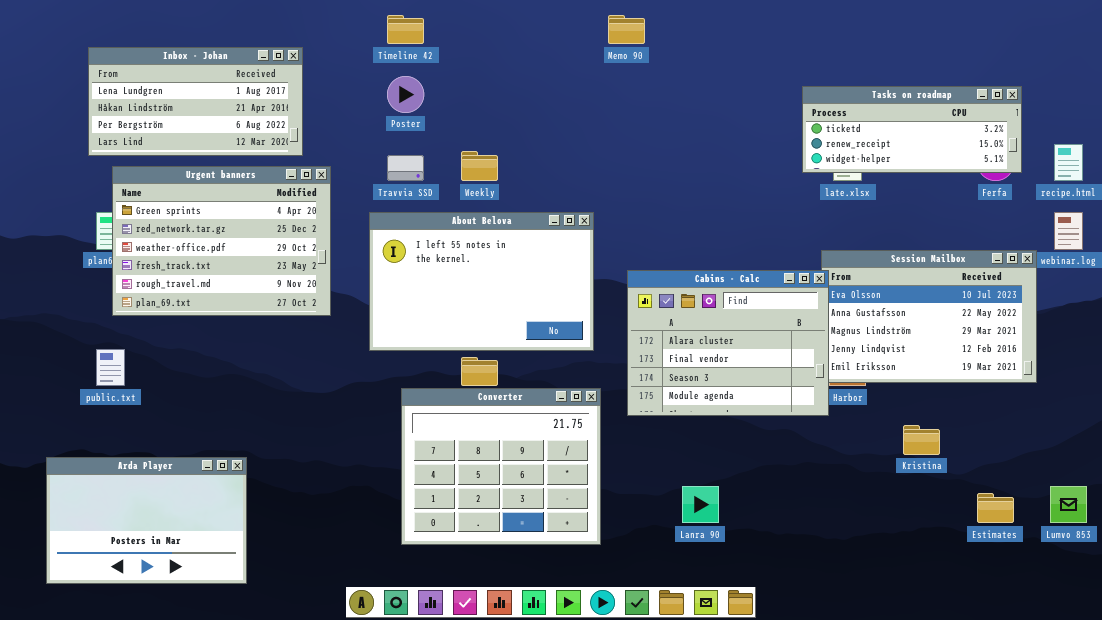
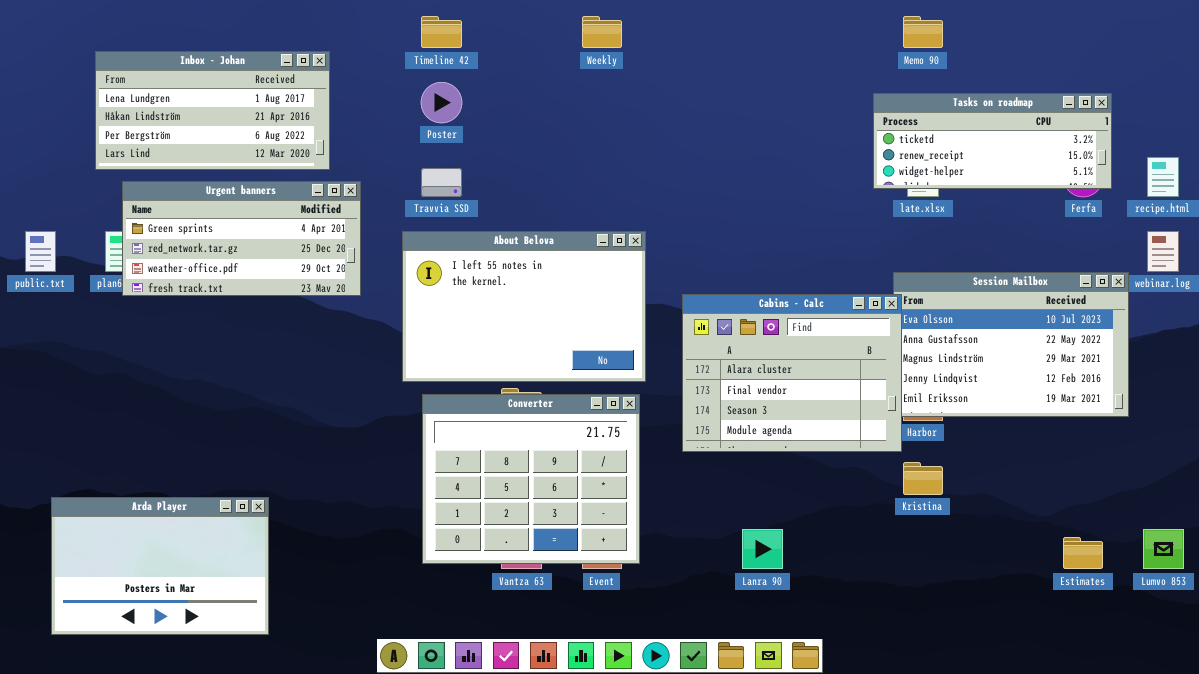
Memo 90: [608,15,645,44] -> [903,16,943,48], moved
Weekly: [461,151,498,181] -> [582,16,622,48], moved
Urgent banners: [112,166,331,316] -> [122,181,361,296], resized
public.txt: [96,349,125,386] -> [25,231,56,272], moved
Converter: [401,388,601,545] -> [422,394,640,564], moved
Kristina: [903,425,940,455] -> [903,462,943,495], moved

